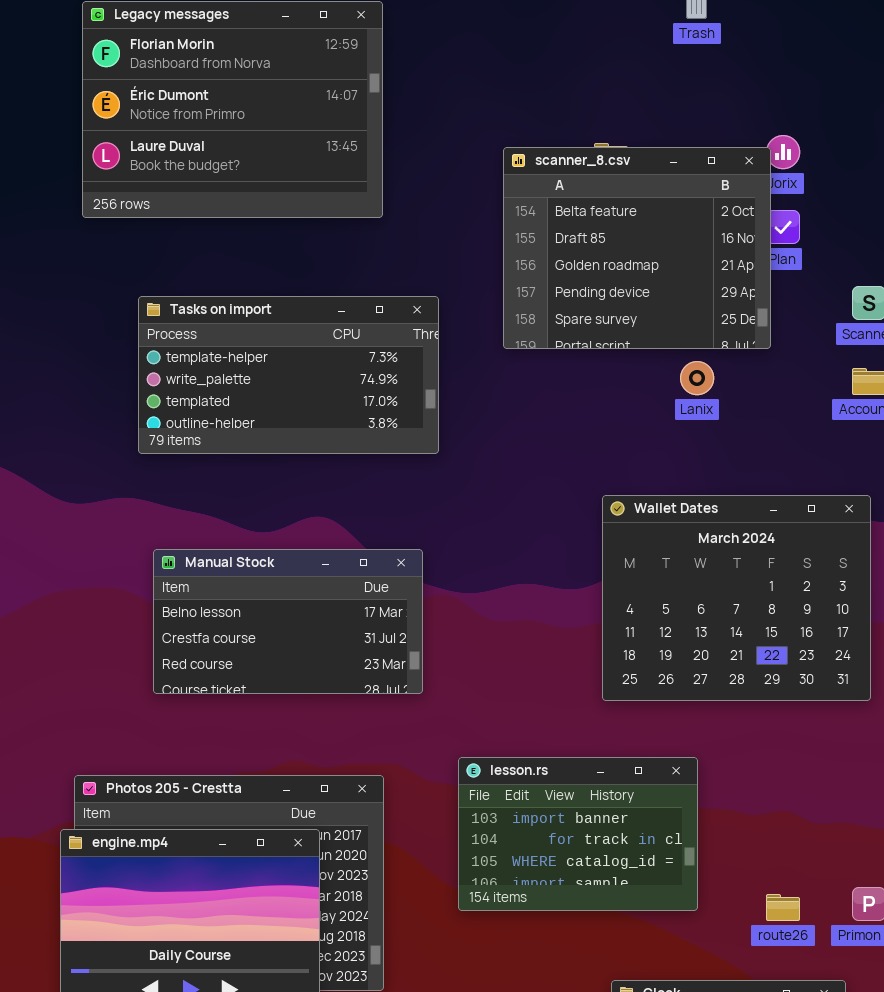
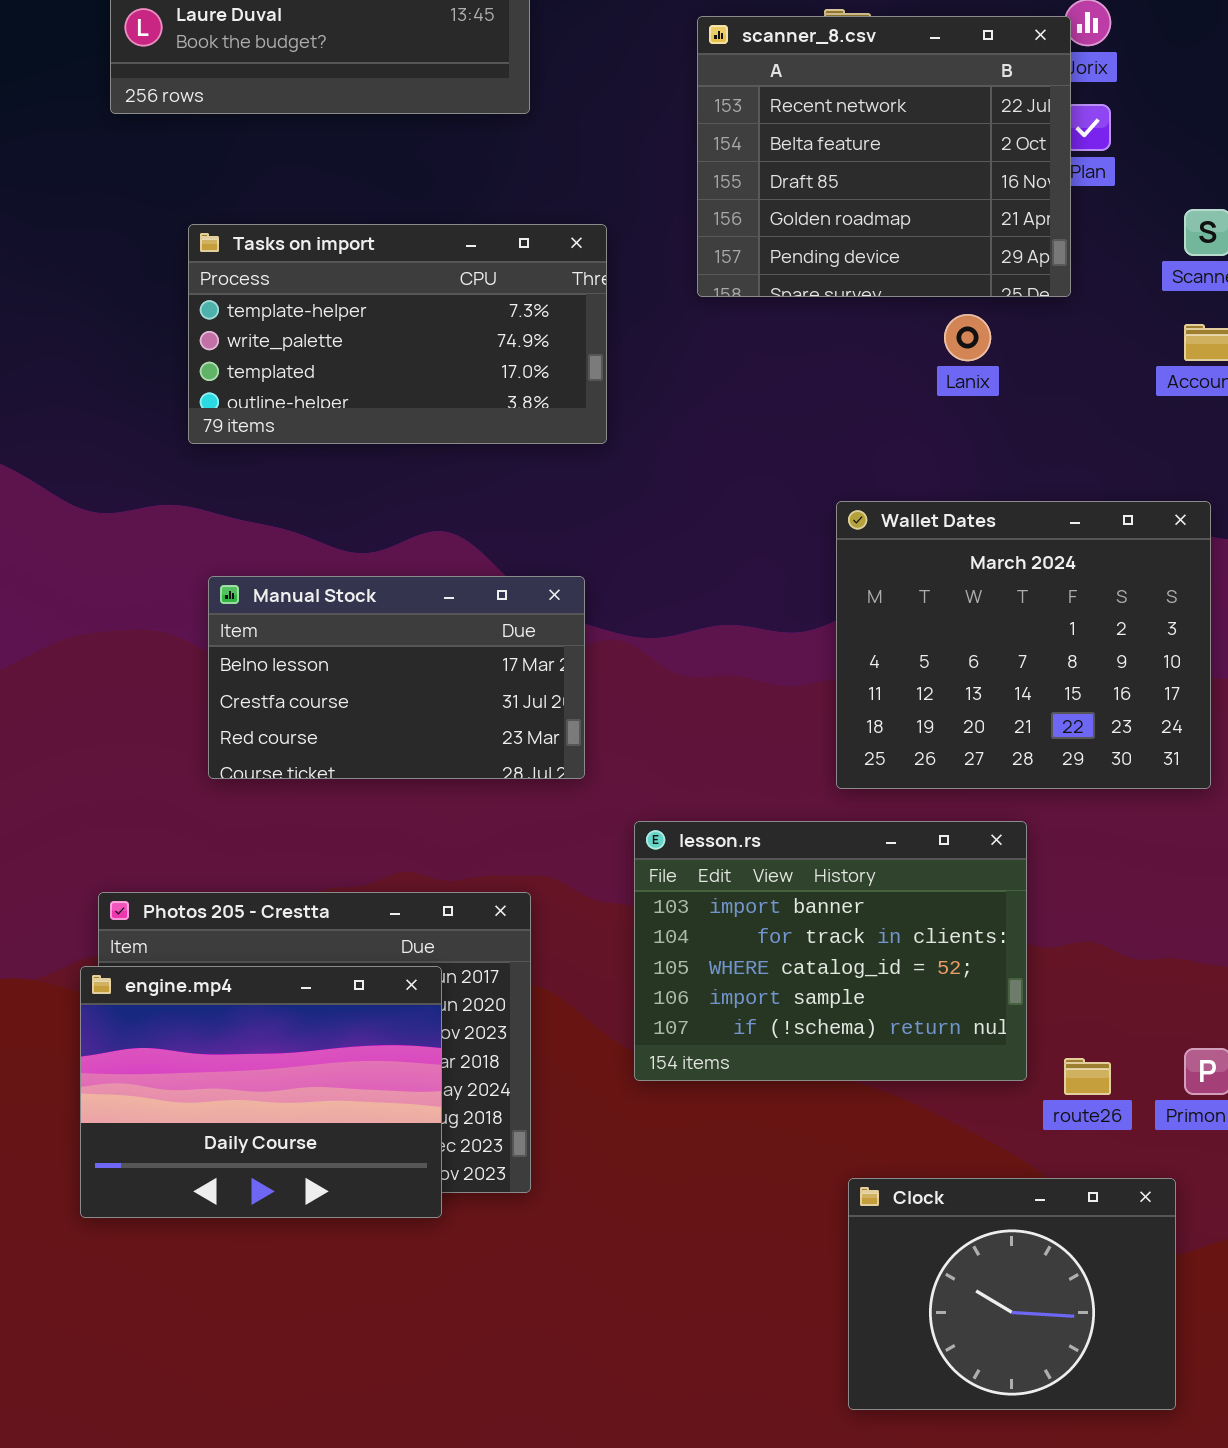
scanner_8.csv: [503,147,771,349] -> [697,16,1071,297], scrolled up 1 row
lesson.rs: [458,757,698,911] -> [634,821,1027,1081], resized

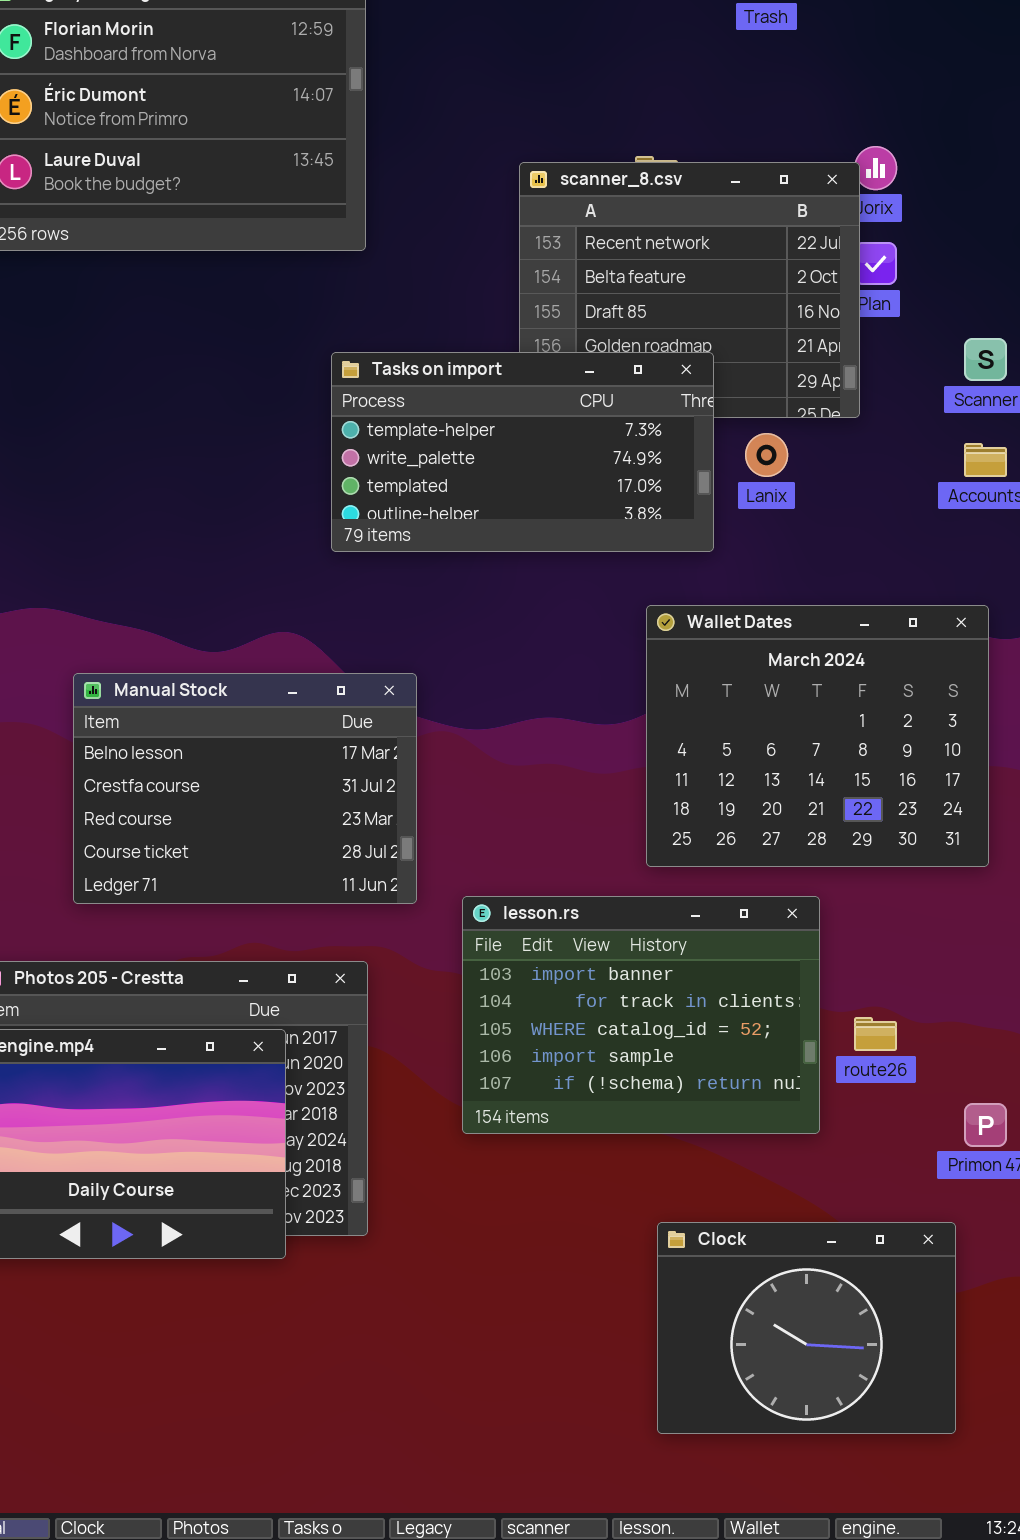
Tasks on import: [188,224,607,444] -> [331,352,714,552], moved
Manual Stock: [208,576,585,779] -> [73,673,417,904], resized
route26: [1064,1058,1111,1095] -> [854,1017,897,1051], moved

